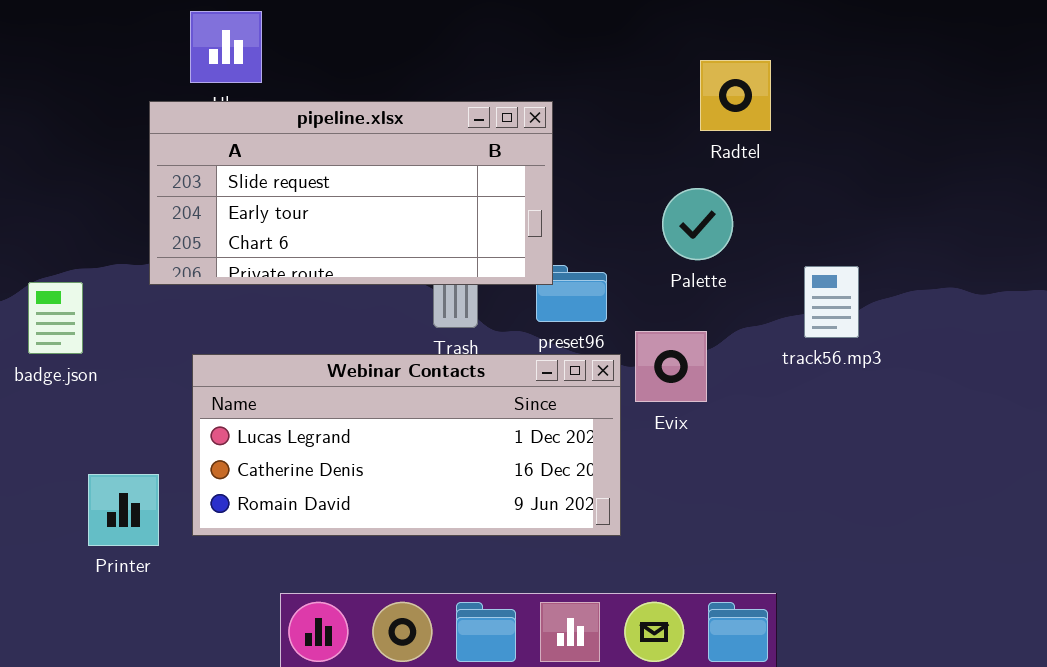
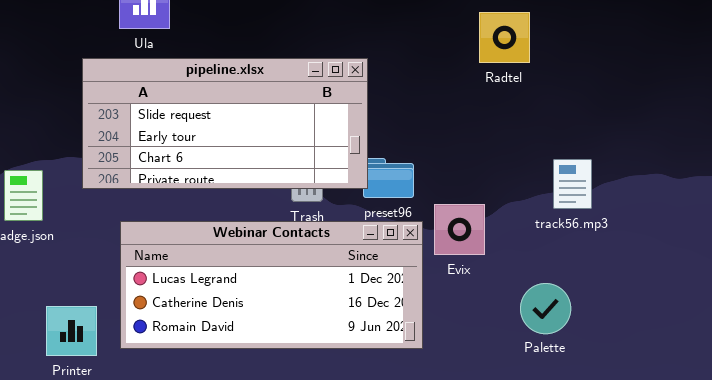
pipeline.xlsx: [149,101,553,285] -> [82,58,368,189], moved
Palette: [662,188,733,260] -> [520,283,571,334], moved

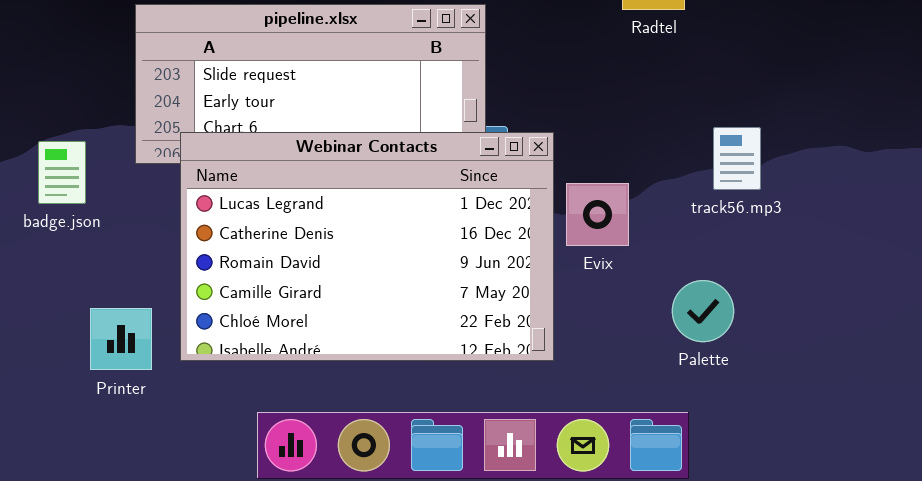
Webinar Contacts: [120,221,423,349] -> [180,132,554,361], resized

